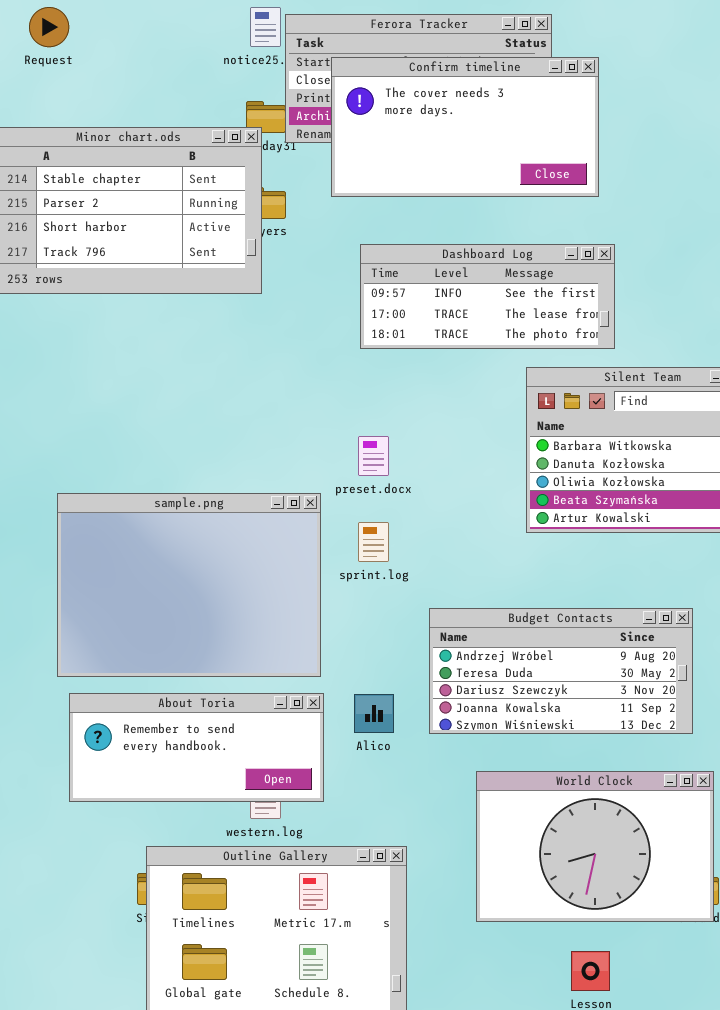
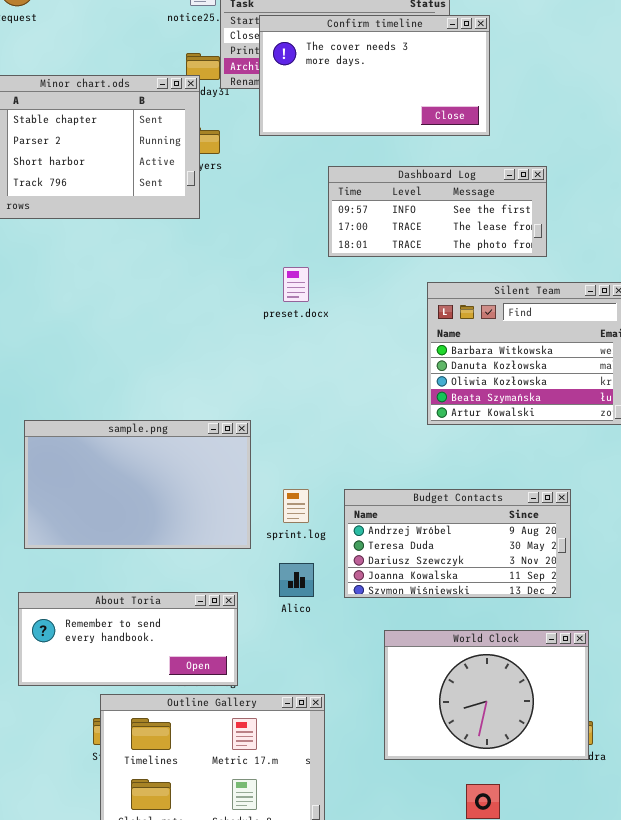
Dashboard Log: [360,244,615,349] -> [328,166,547,257], moved
preset.docx: [358,436,389,476] -> [283,267,309,302], moved
sample.png: [57,493,321,677] -> [24,420,251,549], resized
sprint.log: [358,522,389,562] -> [283,489,309,523], moved
About Toria: [69,693,324,802] -> [18,592,238,686], moved

